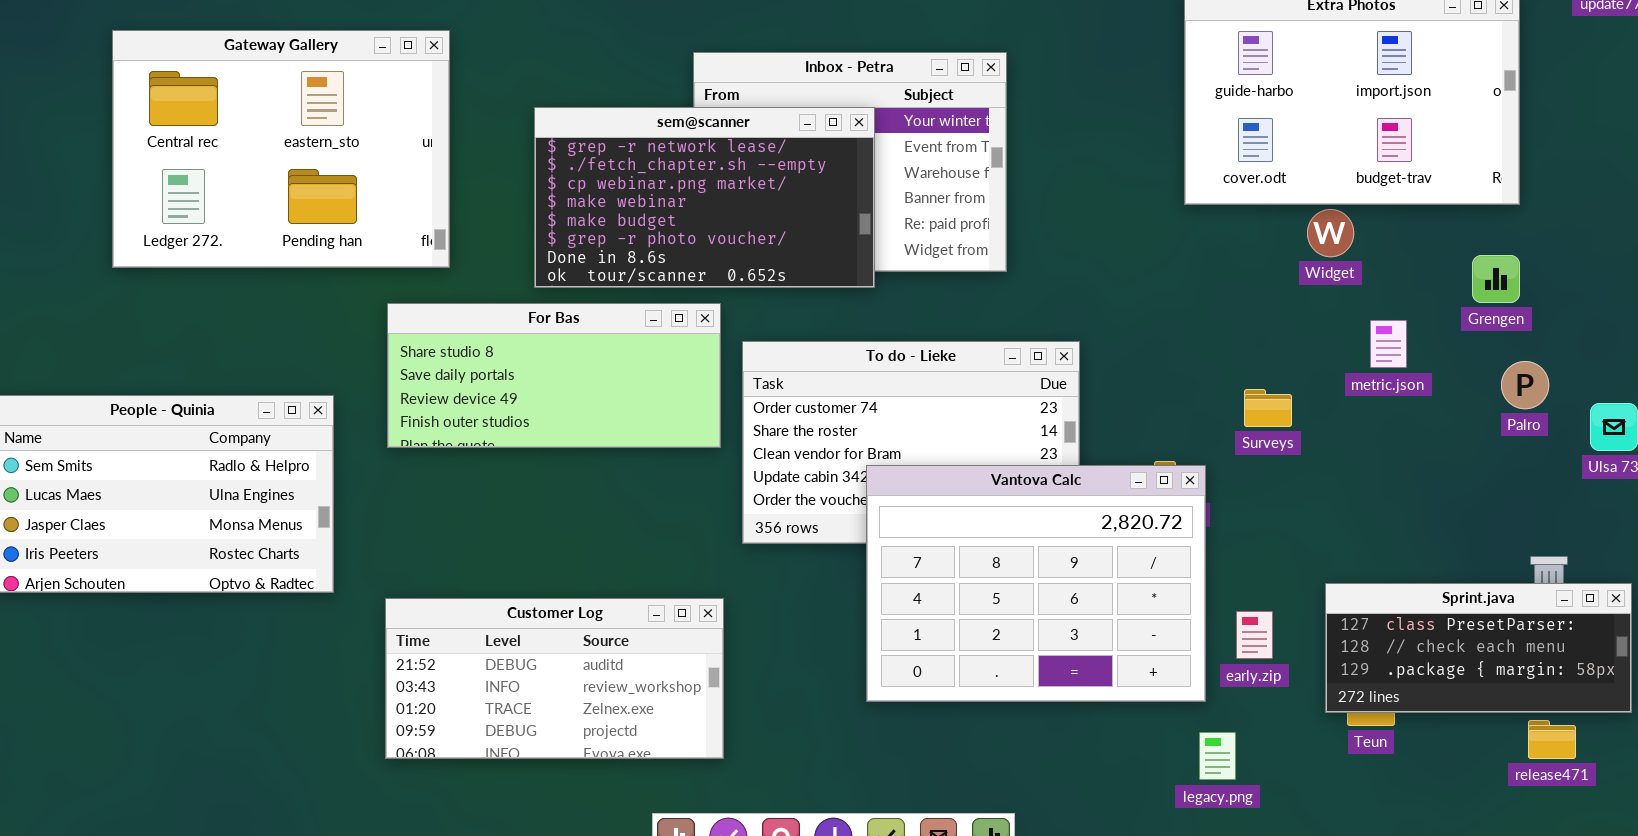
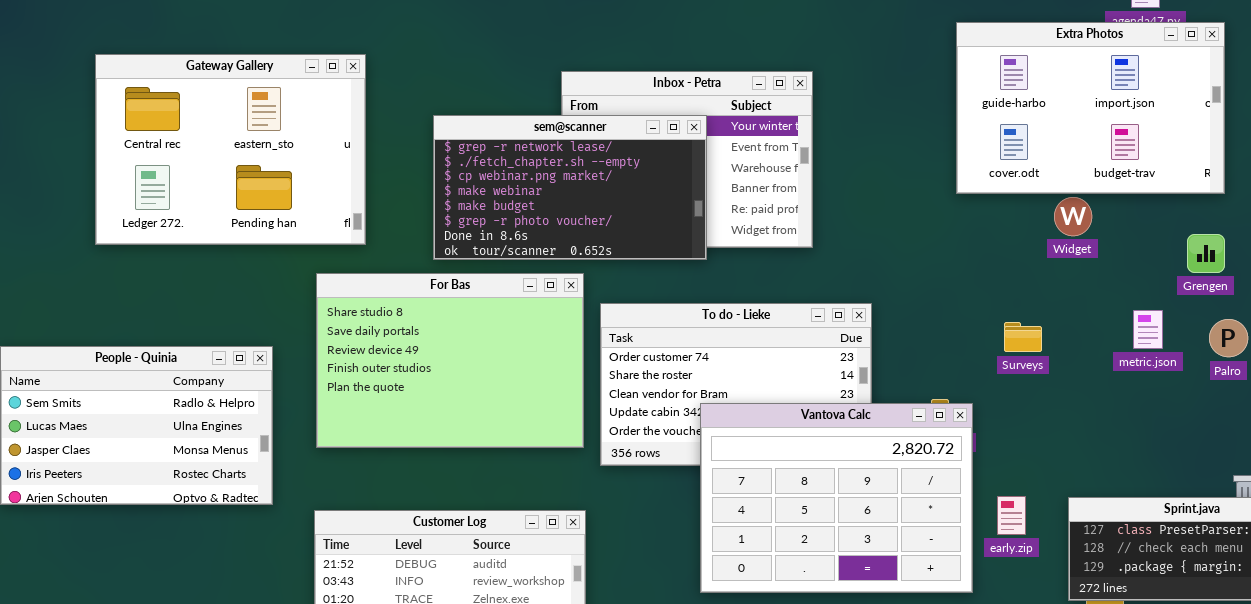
For Bas: [387,303,721,448] -> [316,273,584,448], resized
metric.json: [1370,320,1407,368] -> [1133,310,1163,349], moved
Surveys: [1244,389,1292,427] -> [1004,322,1042,352], moved
early.zip: [1236,611,1273,659] -> [997,496,1026,535], moved

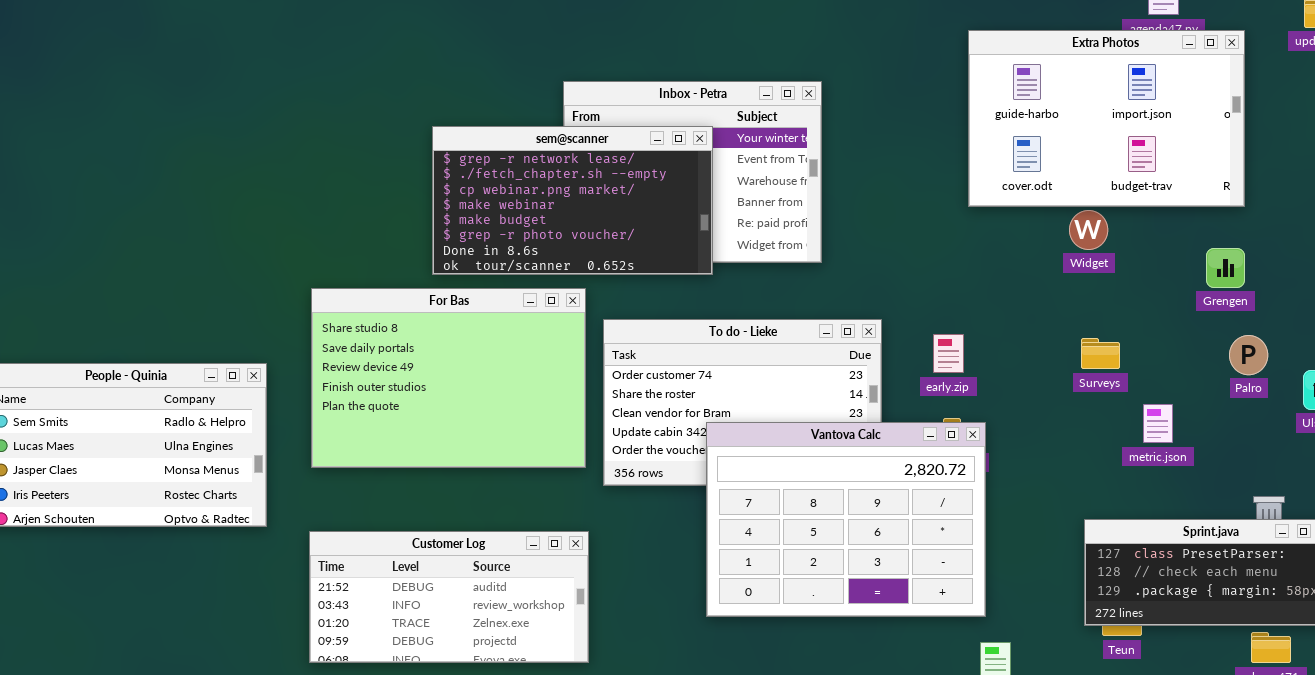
Gateway Gallery: [95,54,366,245] -> none, closed
metric.json: [1133,310,1163,349] -> [1143,404,1173,443], moved
Surveys: [1004,322,1042,352] -> [1081,338,1120,369], moved
early.zip: [997,496,1026,535] -> [933,334,964,373], moved

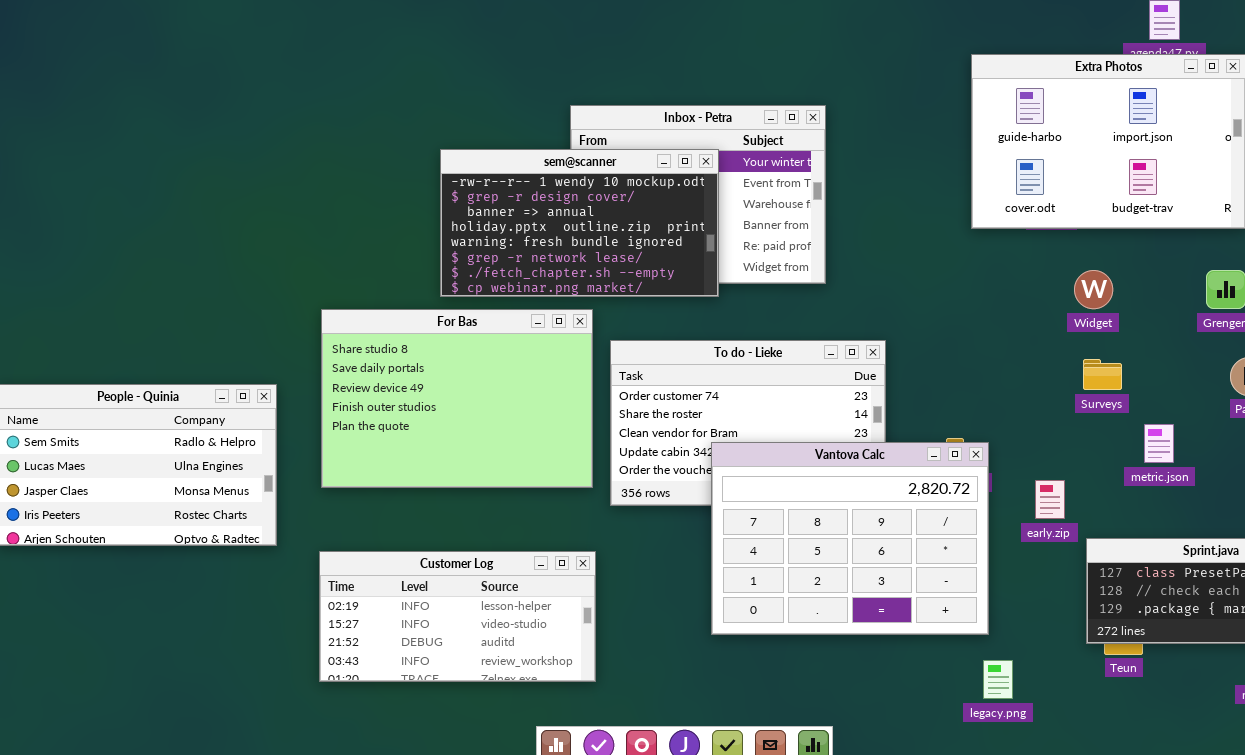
sem@scanner: [432,126,713,275] -> [440,149,719,297], scrolled up 5 rows
Widget: [1069,210,1108,250] -> [1074,270,1113,309], moved
early.zip: [933,334,964,373] -> [1035,480,1065,519], moved
Customer Log: [309,531,589,663] -> [319,551,596,682], scrolled up 2 rows

